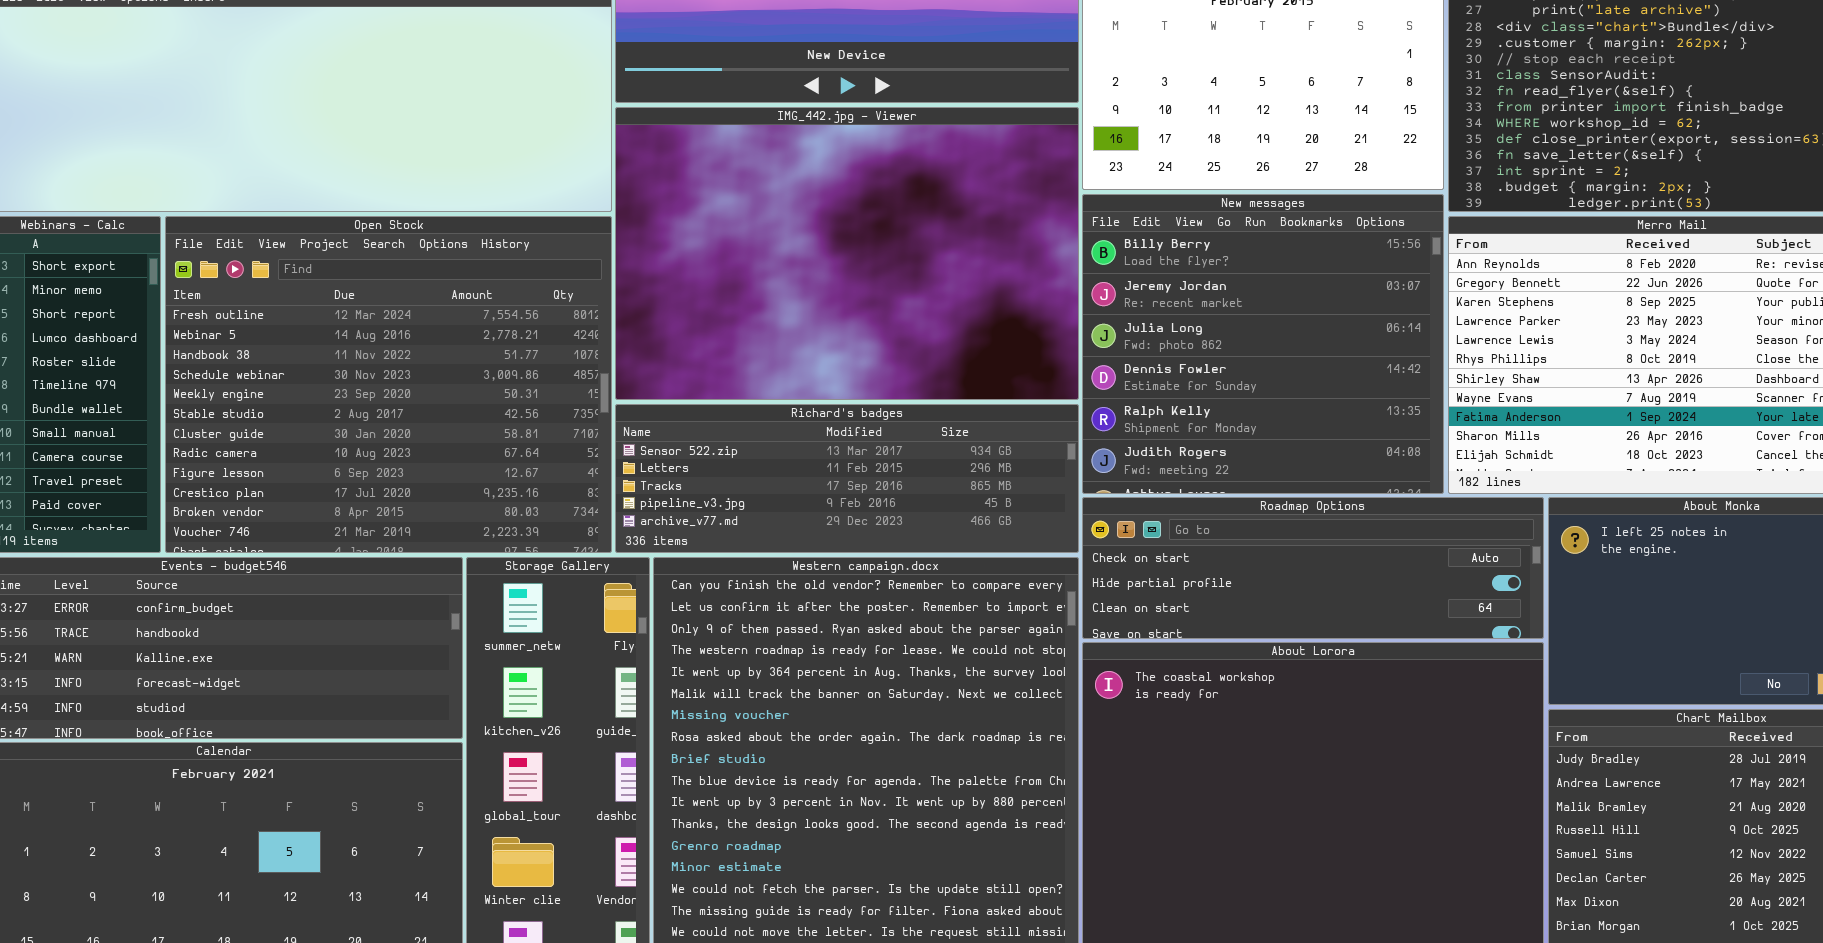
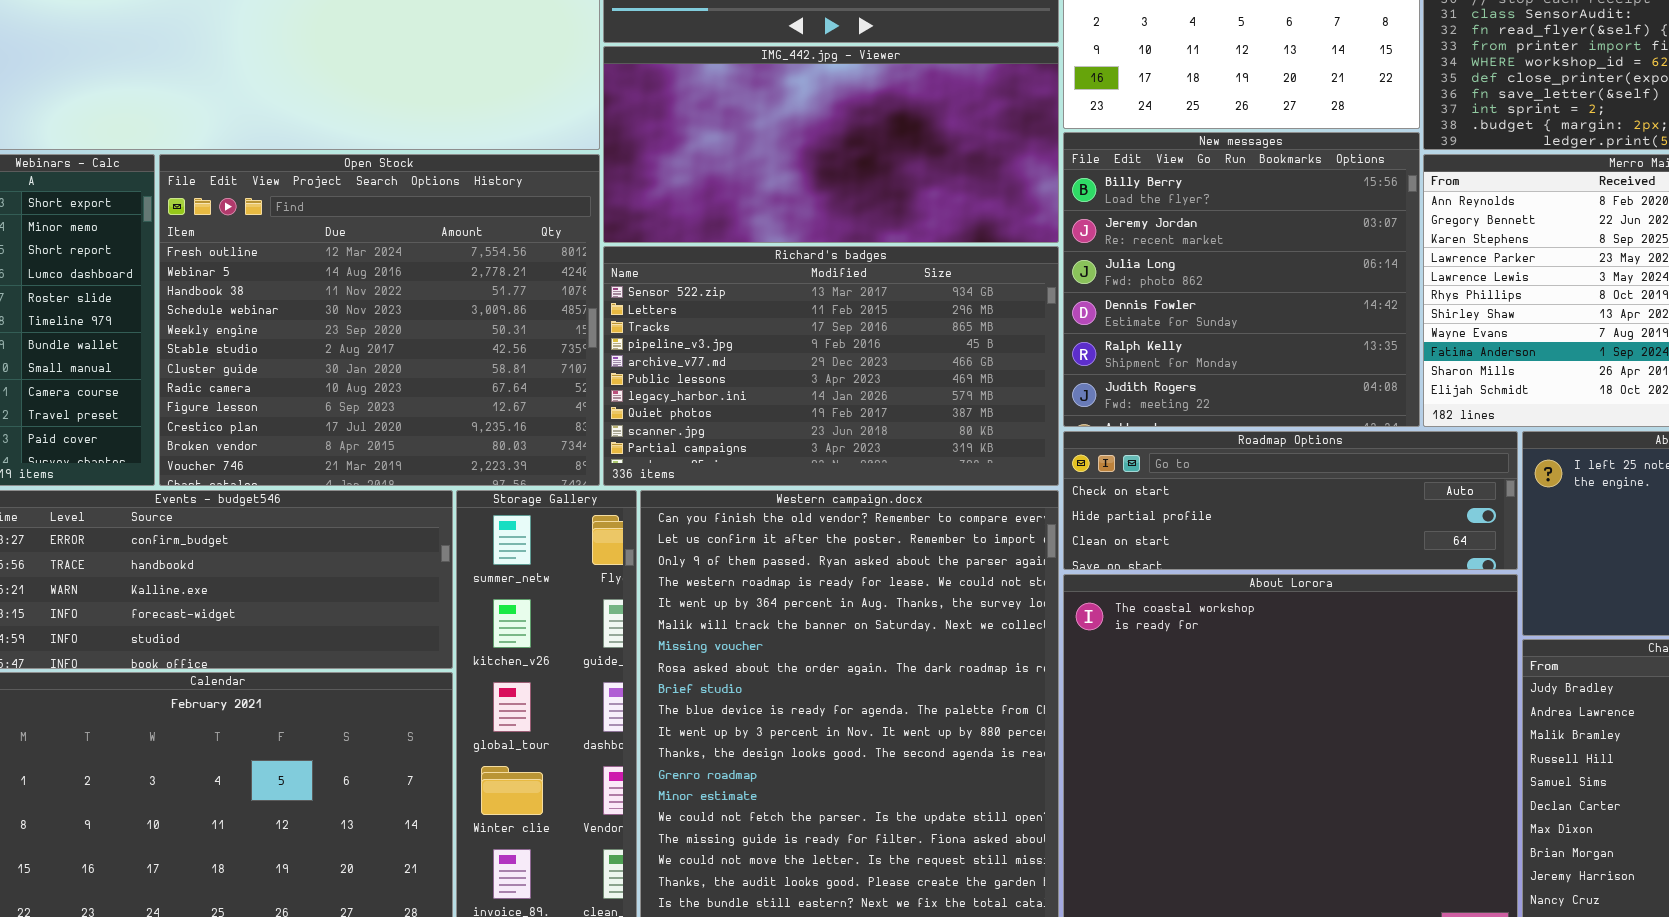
IMG_442.jpg - Viewer: [615,107,1079,400] -> [603,46,1059,243], resized
Richard's badges: [615,404,1079,553] -> [603,246,1059,486], resized

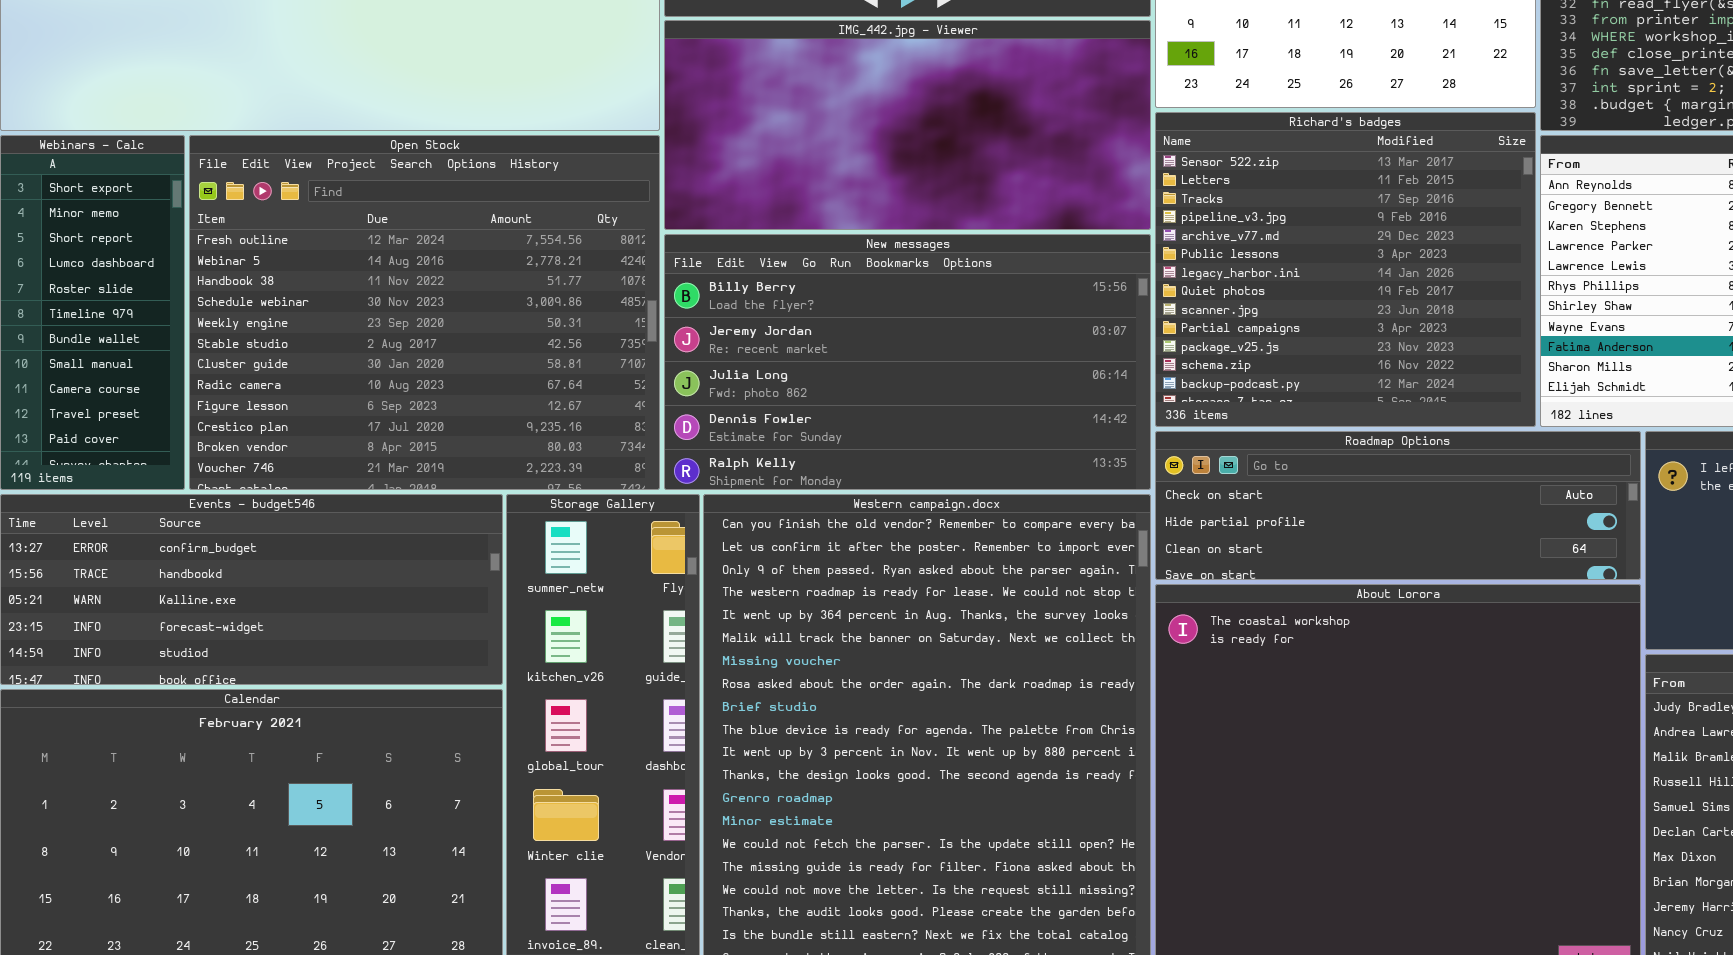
New messages: [1063,132,1420,427] -> [664,234,1151,490], moved, resized
Richard's badges: [603,246,1059,486] -> [1155,112,1536,427], moved, resized

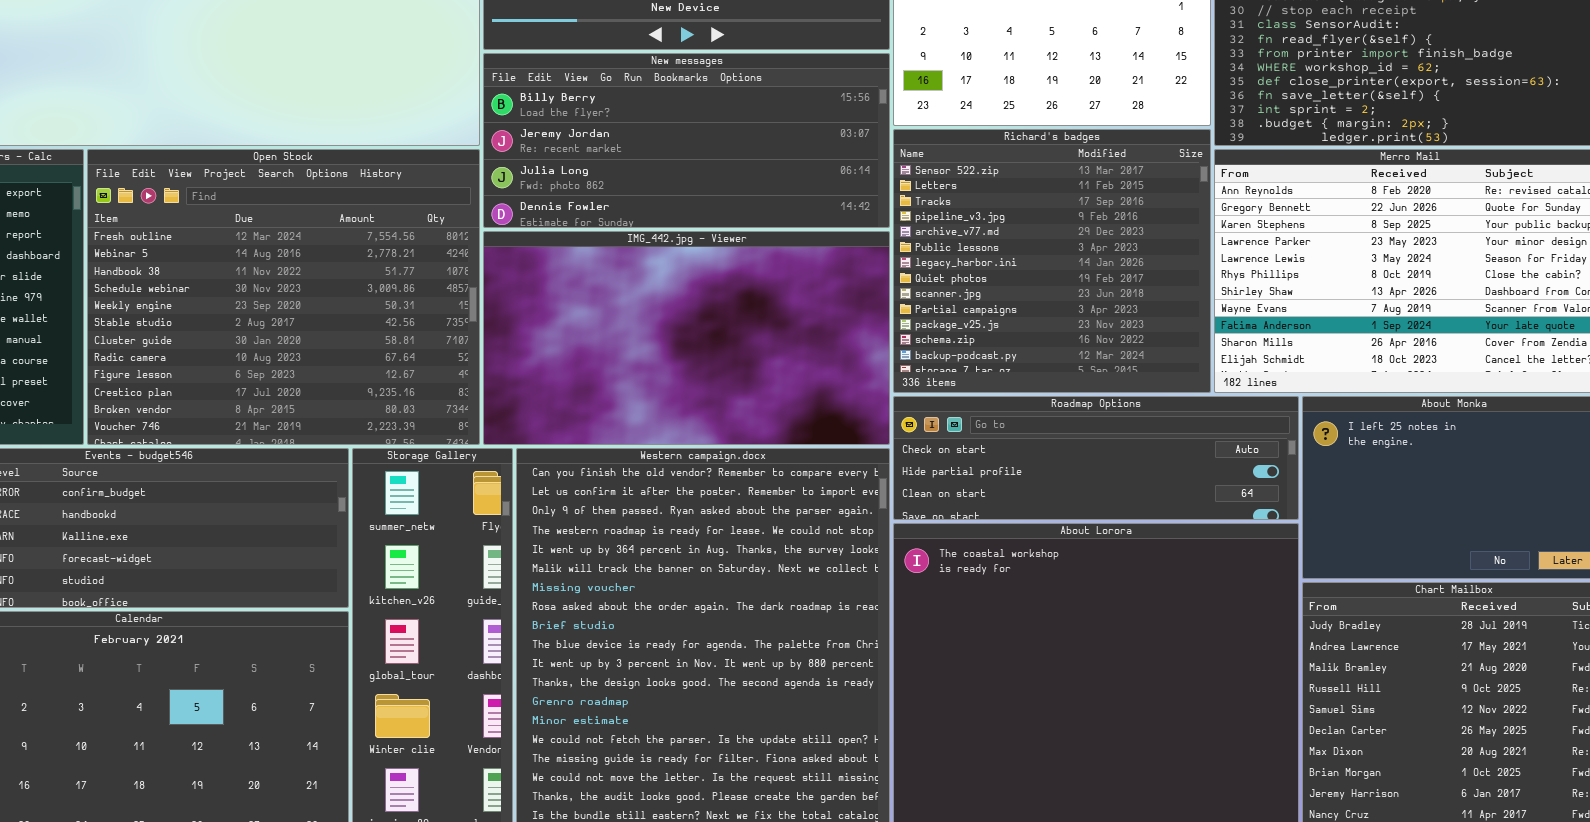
IMG_442.jpg - Viewer: [664,20,1151,230] -> [483,231,890,445], moved, resized
New messages: [664,234,1151,490] -> [483,53,890,228], moved, resized

